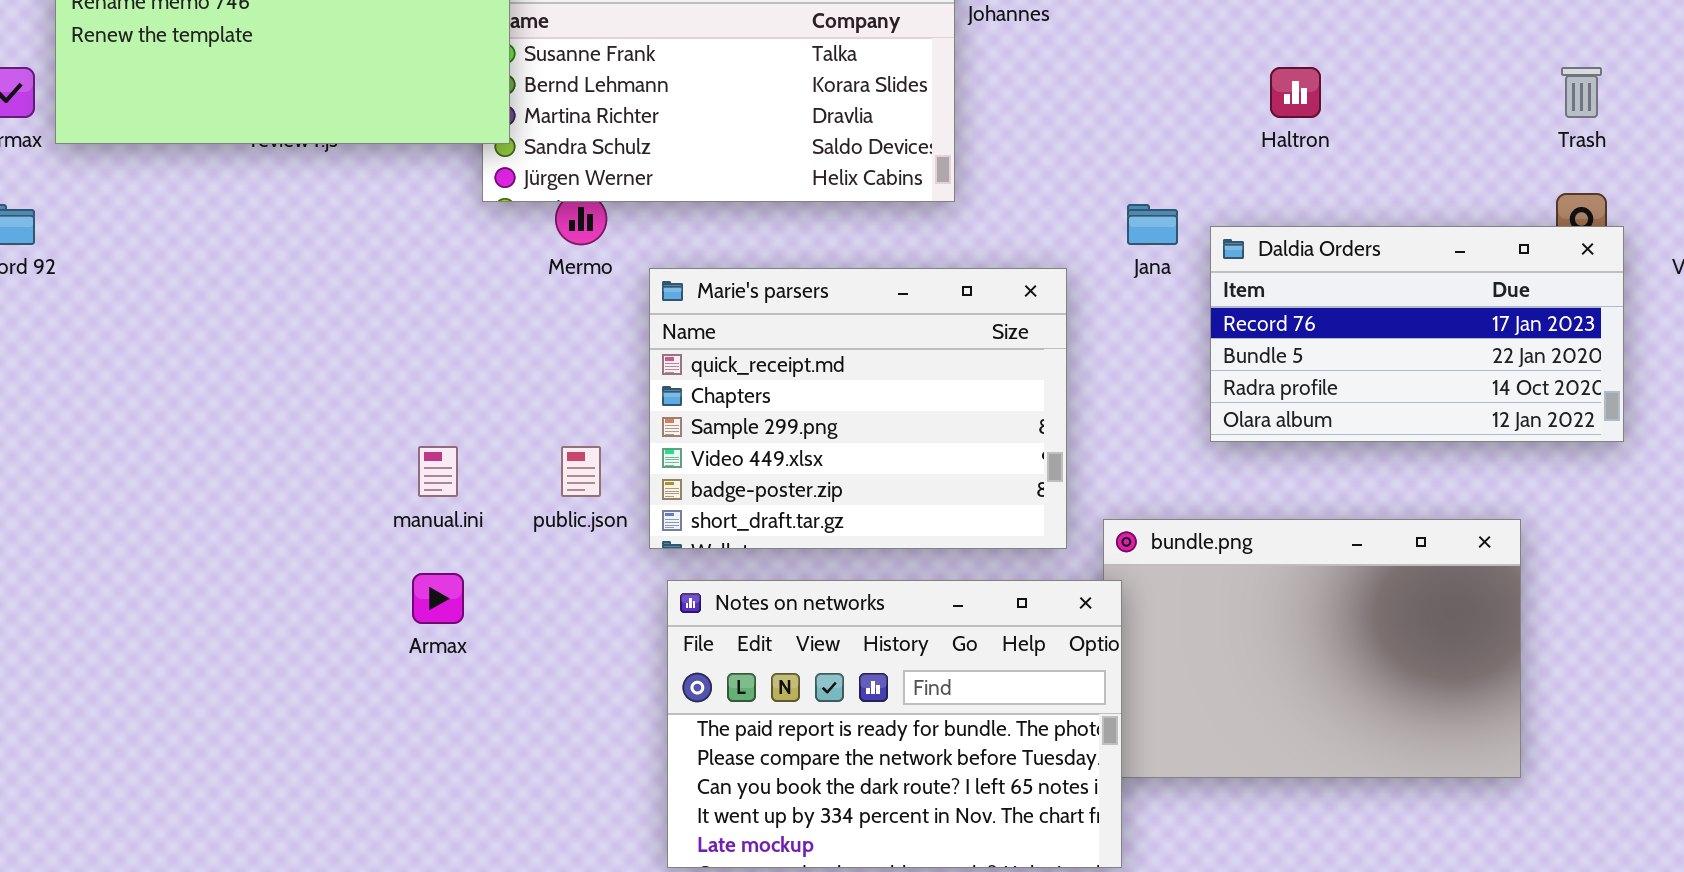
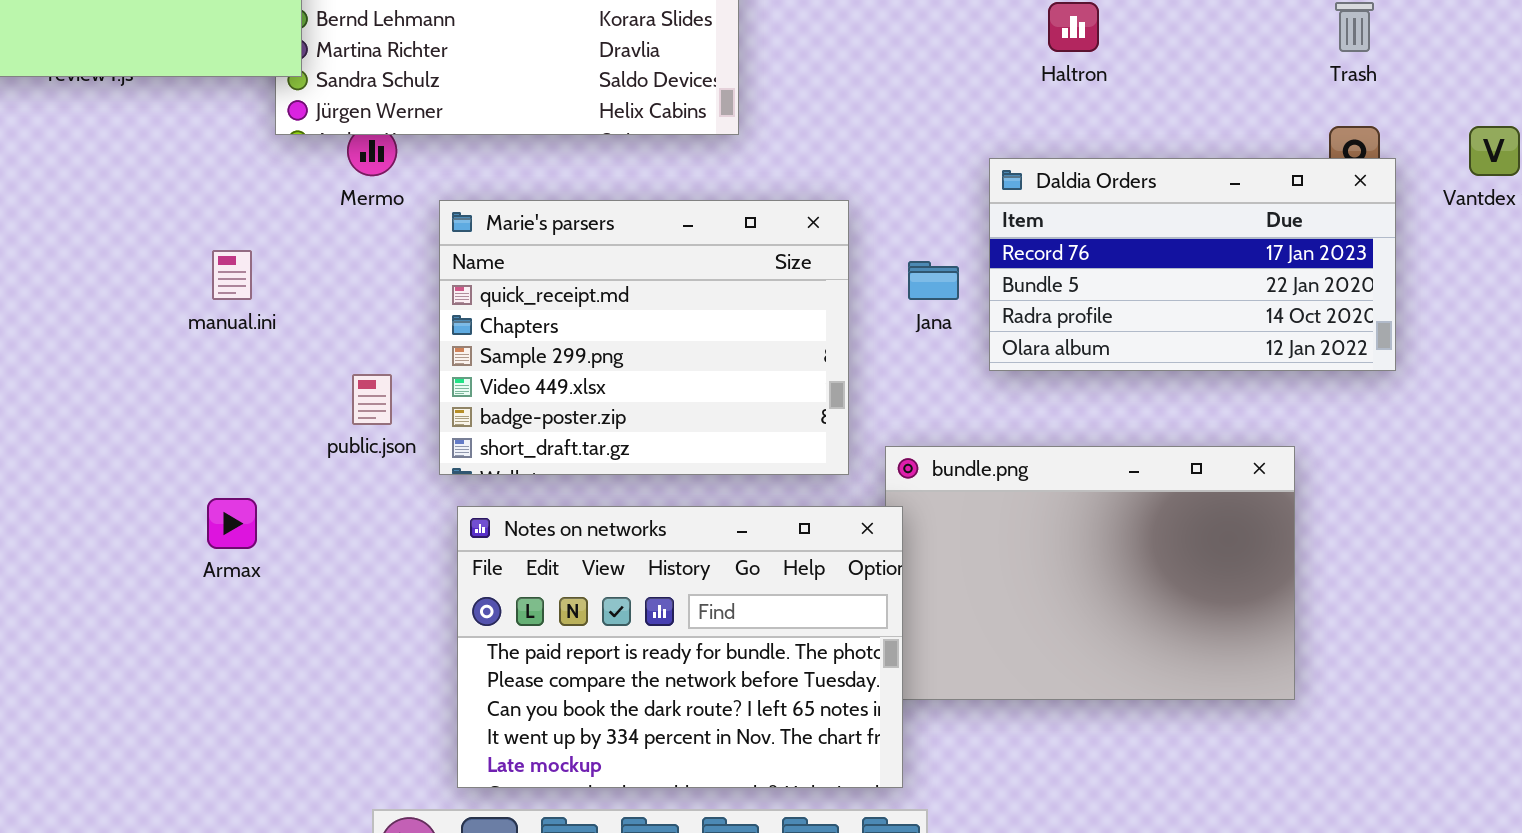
Jana: [1127,204,1178,245] -> [908,261,959,300], moved
manual.ini: [418,446,458,497] -> [212,250,252,300], moved

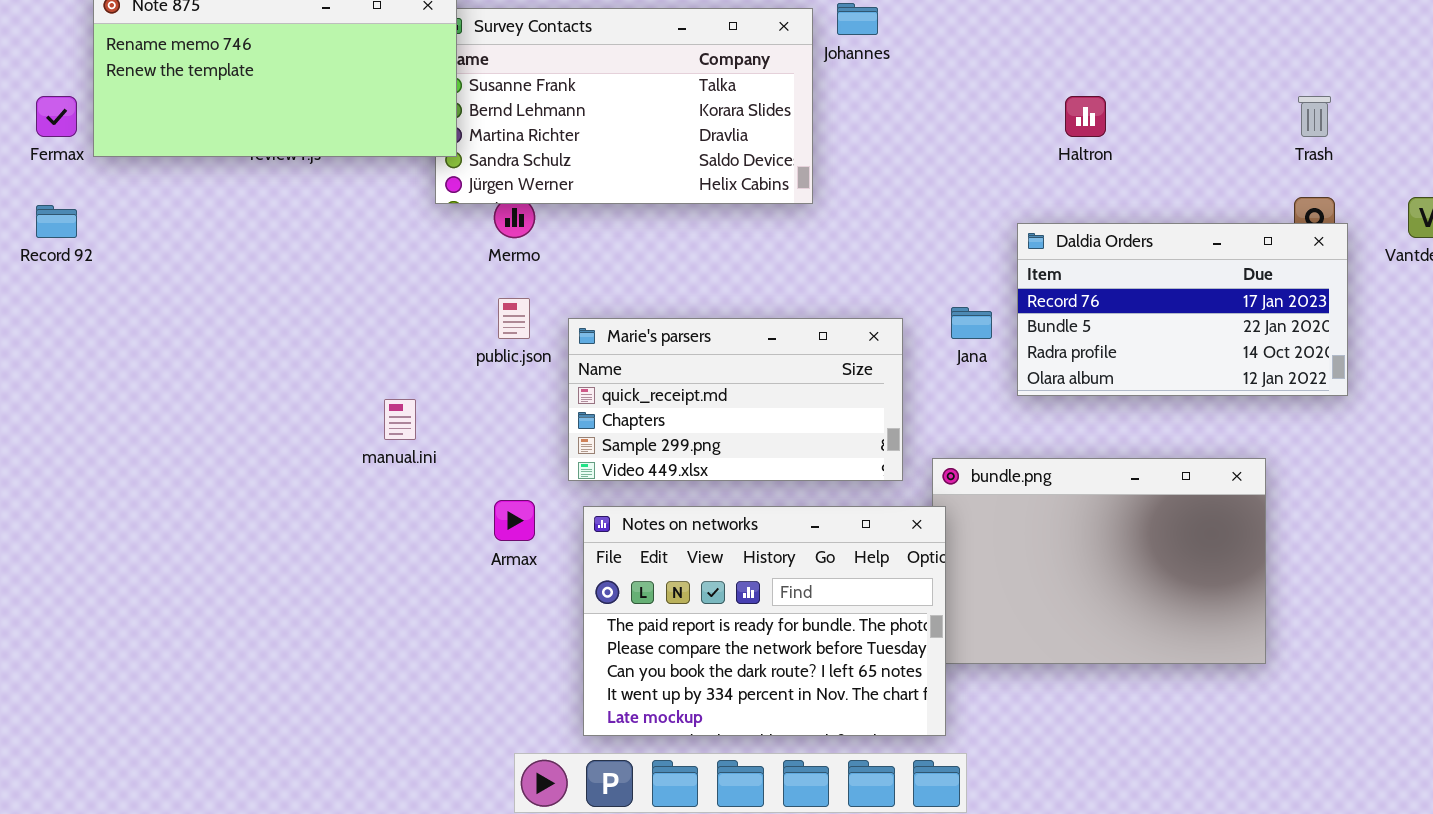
Marie's parsers: [439,200,849,475] -> [568,318,903,481], resized
manual.ini: [212,250,252,300] -> [384,399,416,440], moved
public.json: [352,374,392,425] -> [498,298,530,339], moved
Armax: [207,498,257,549] -> [494,500,535,541], moved

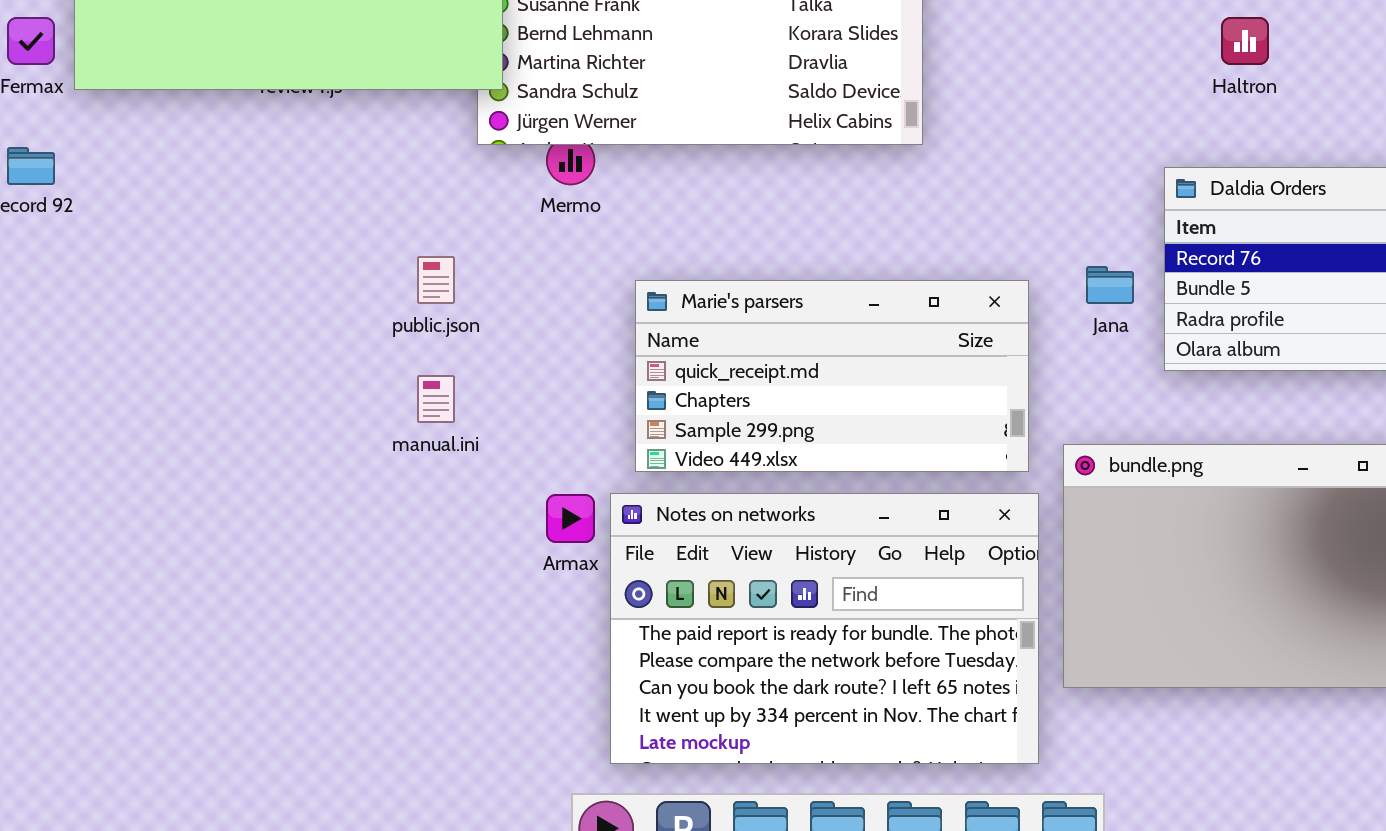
public.json: [498,298,530,339] -> [417,256,455,304], moved
Notes on networks: [583,506,946,736] -> [610,493,1039,764], moved

